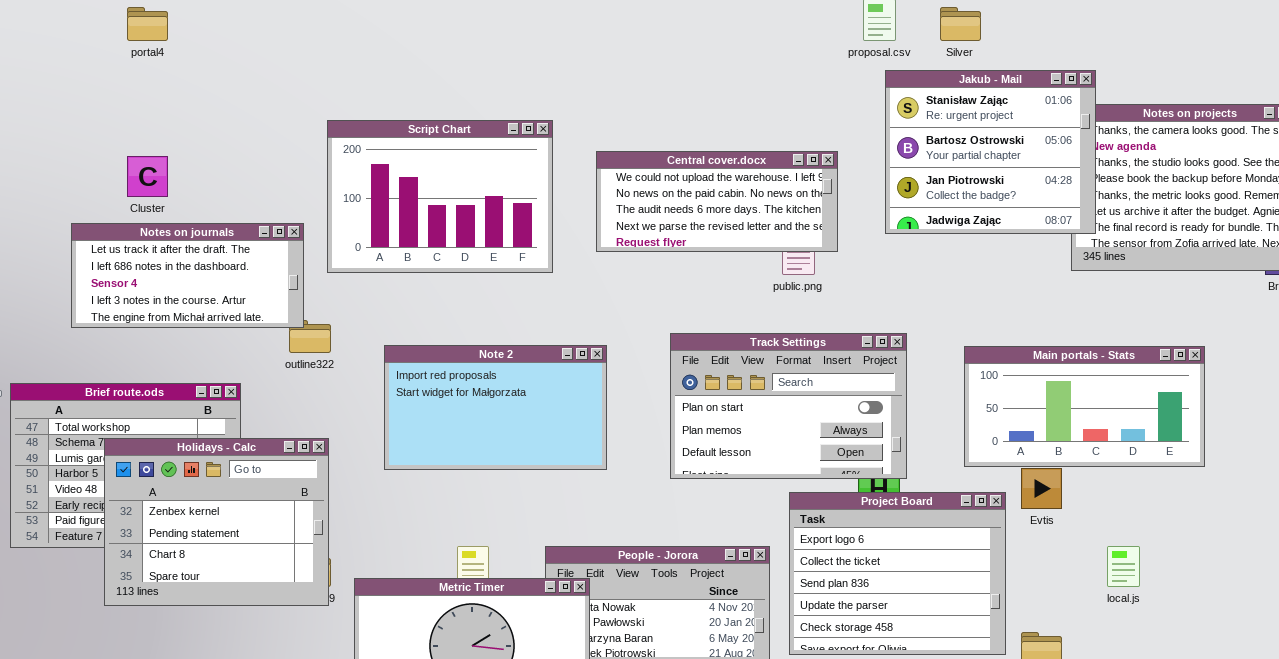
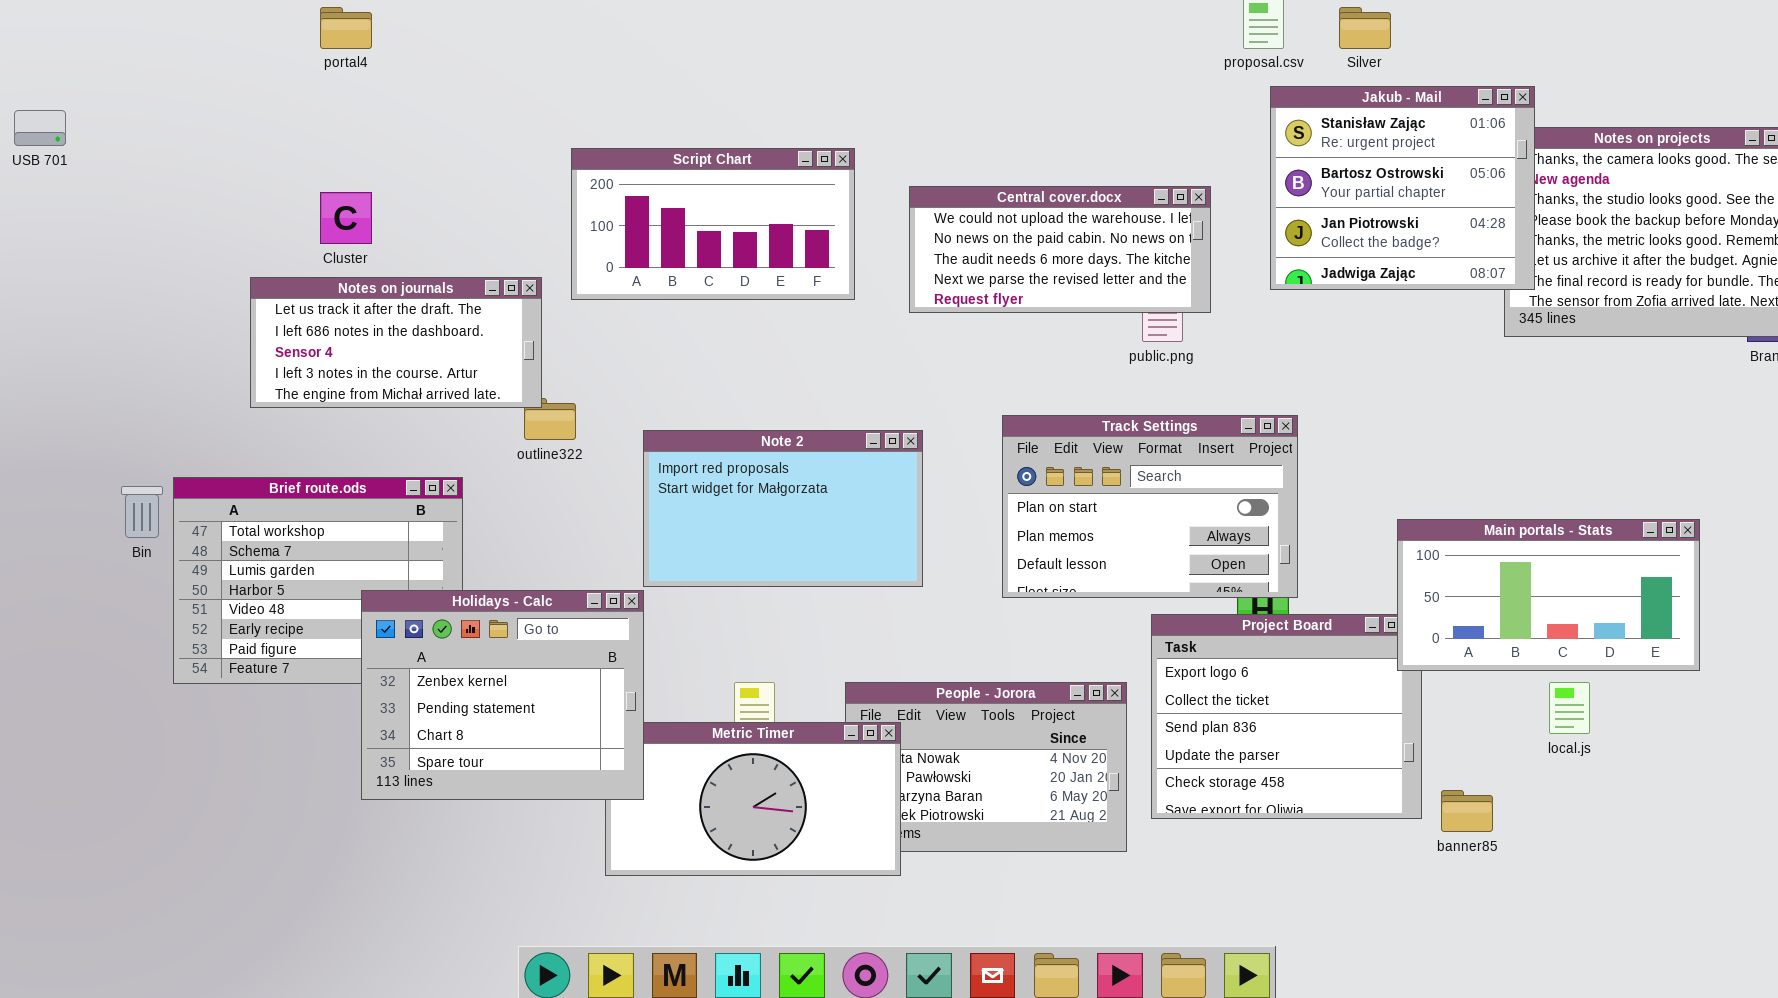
Script Chart: [327,120,553,273] -> [571,148,855,300], resized
Main portals - Stats: [964,346,1205,467] -> [1397,519,1700,671], moved
Holidays - Calc: [104,438,329,606] -> [361,590,644,800], moved

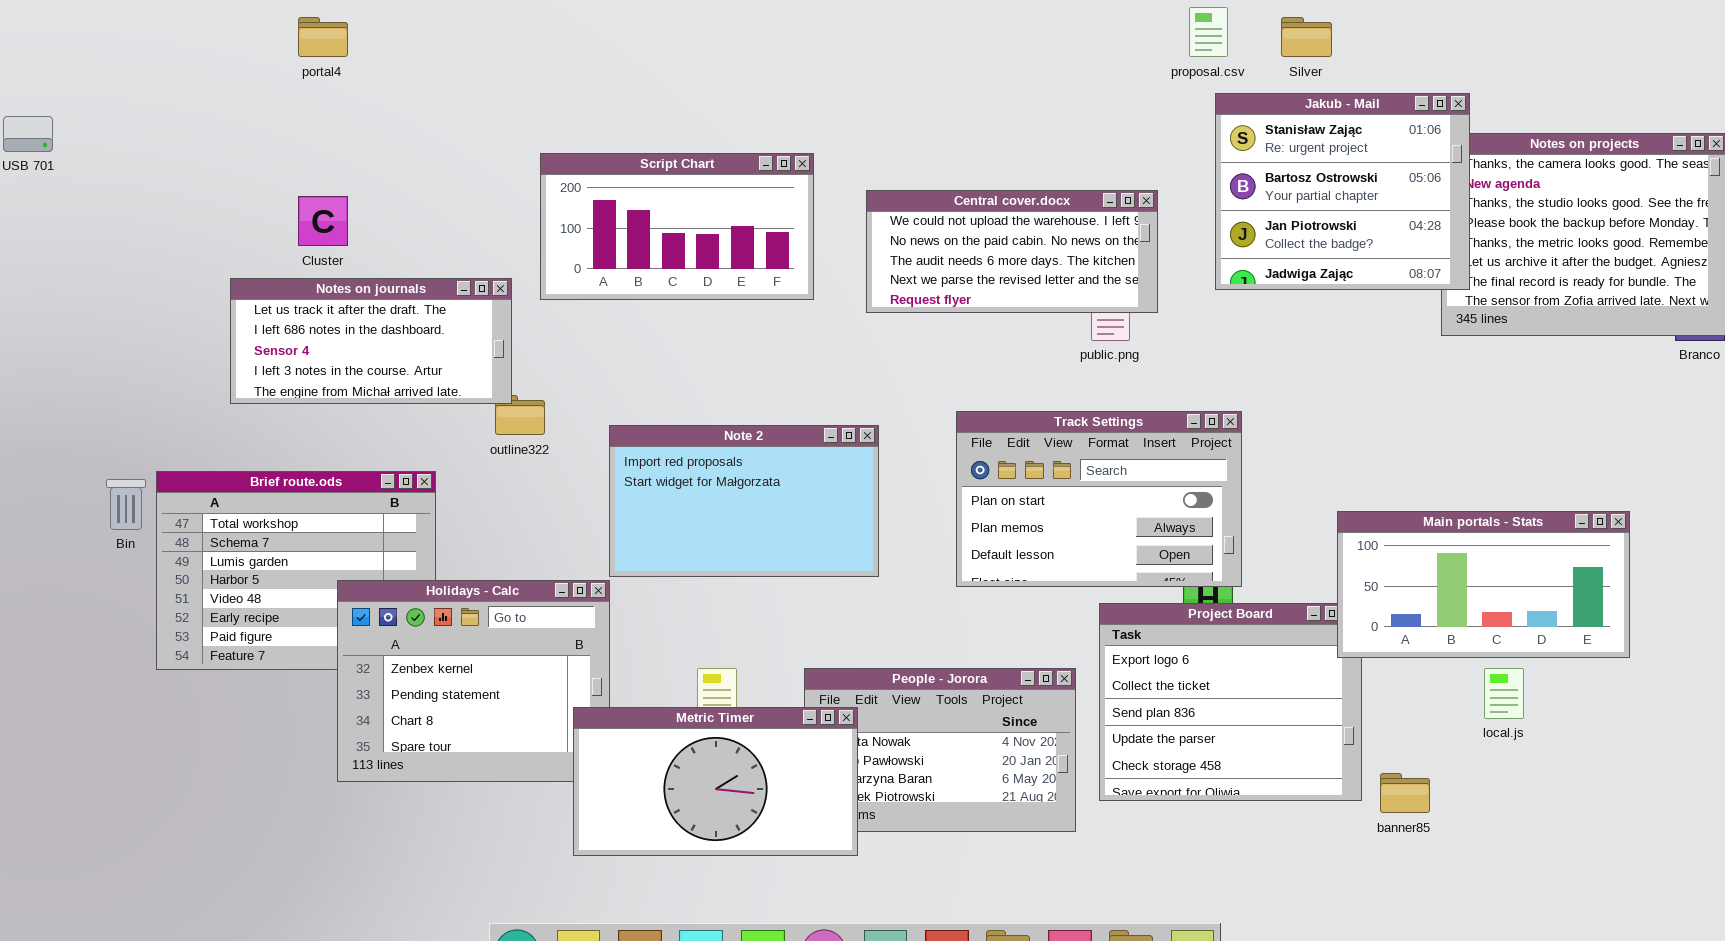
Metric Timer: [605,722,901,876] -> [573,707,858,856], raised

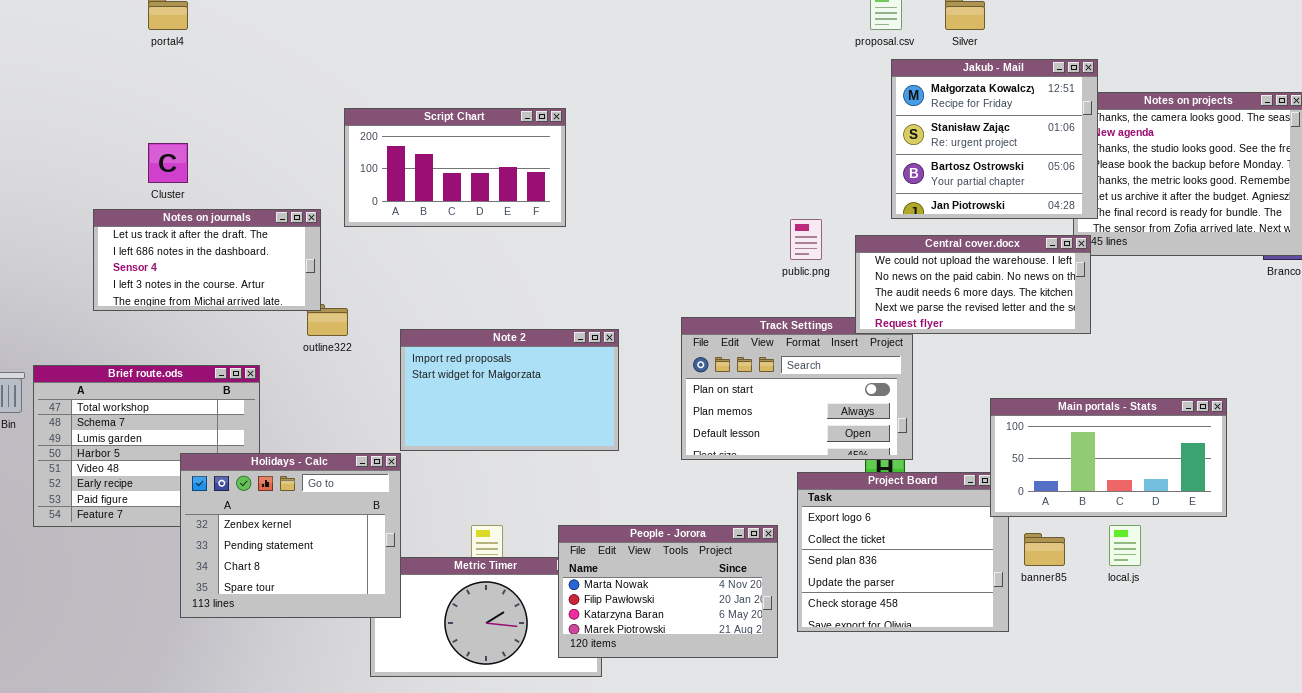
Jakub - Mail: [1215,93,1470,290] -> [891,59,1098,219], scrolled up 1 row
Central cover.docx: [866,190,1158,313] -> [855,235,1091,334], moved
Holidays - Calc: [337,580,610,782] -> [180,453,401,618], raised
People - Jorora: [804,668,1076,832] -> [558,525,778,658], raised
banner85: [1380,773,1430,813] -> [1024,533,1065,566], moved

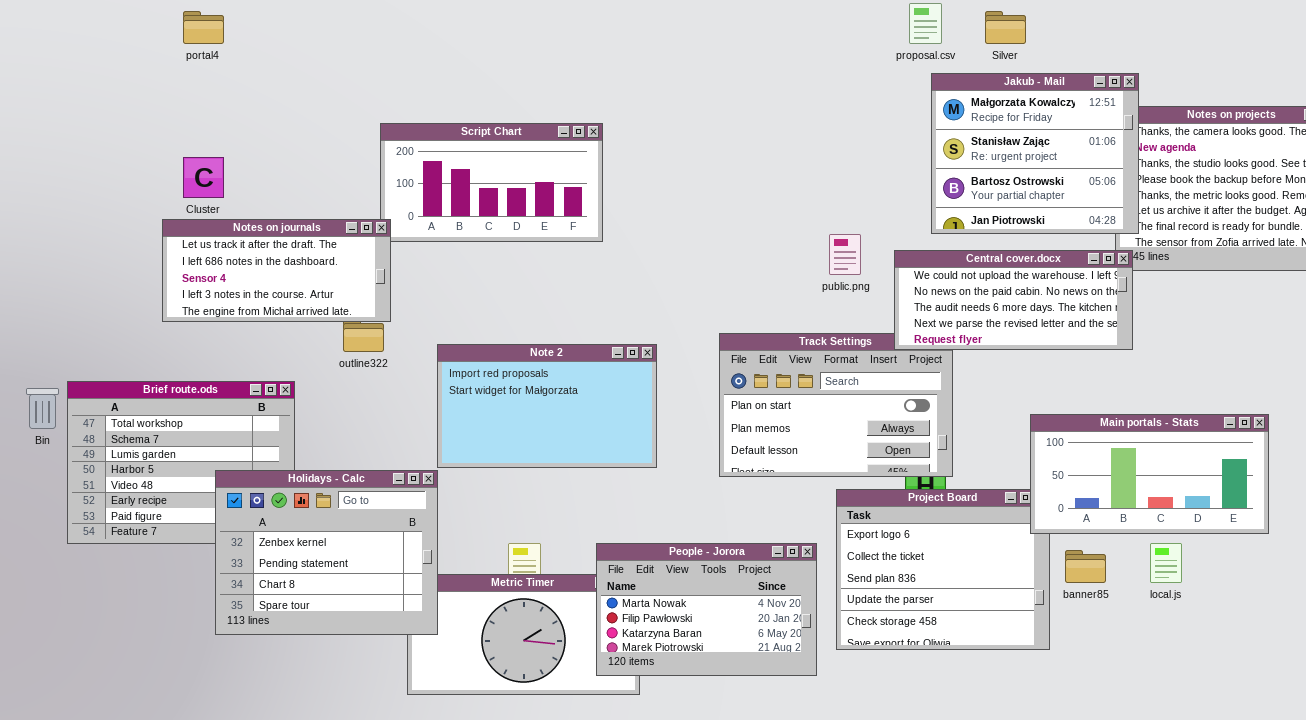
Notes on journals: [93,209,321,311] -> [162,219,391,322], moved

